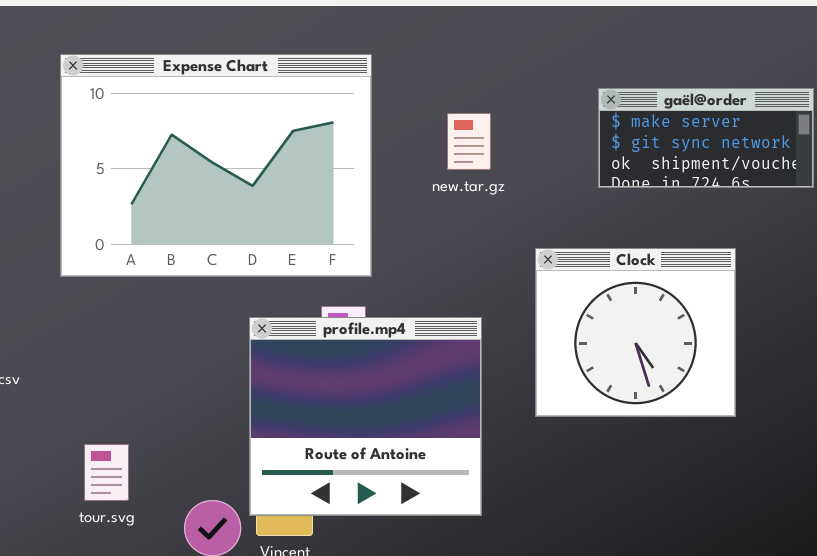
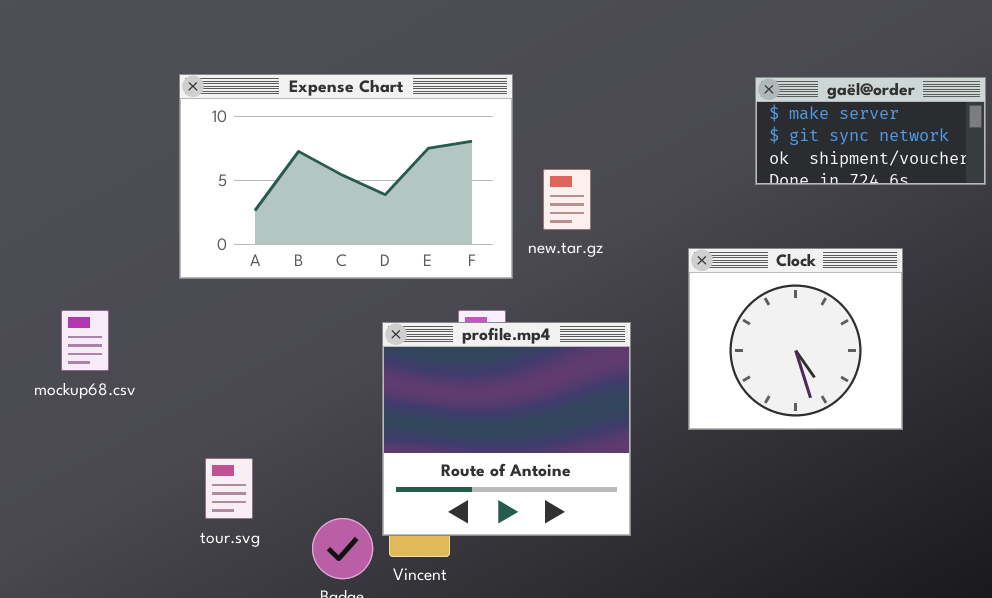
Expense Chart: [60,54,372,277] -> [179,74,513,279], resized
new.tar.gz: [447,113,491,170] -> [543,169,591,230], moved

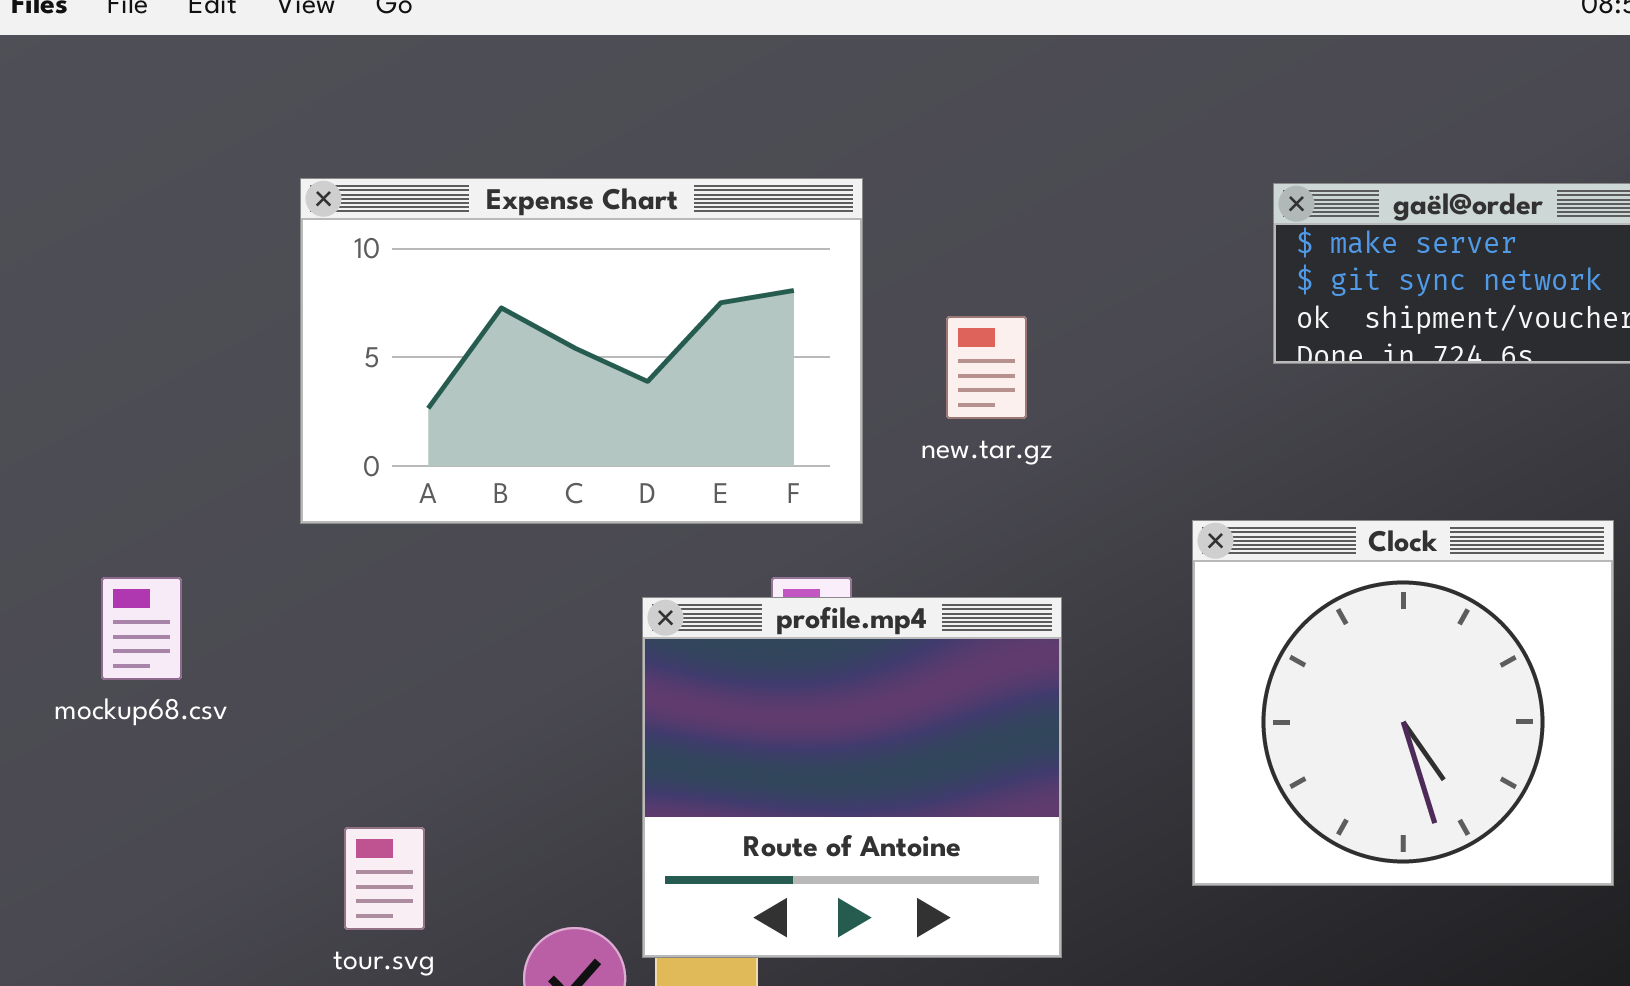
new.tar.gz: [543,169,591,230] -> [946,316,1027,419], moved
Clock: [688,248,903,430] -> [1192,520,1614,886], moved, resized

